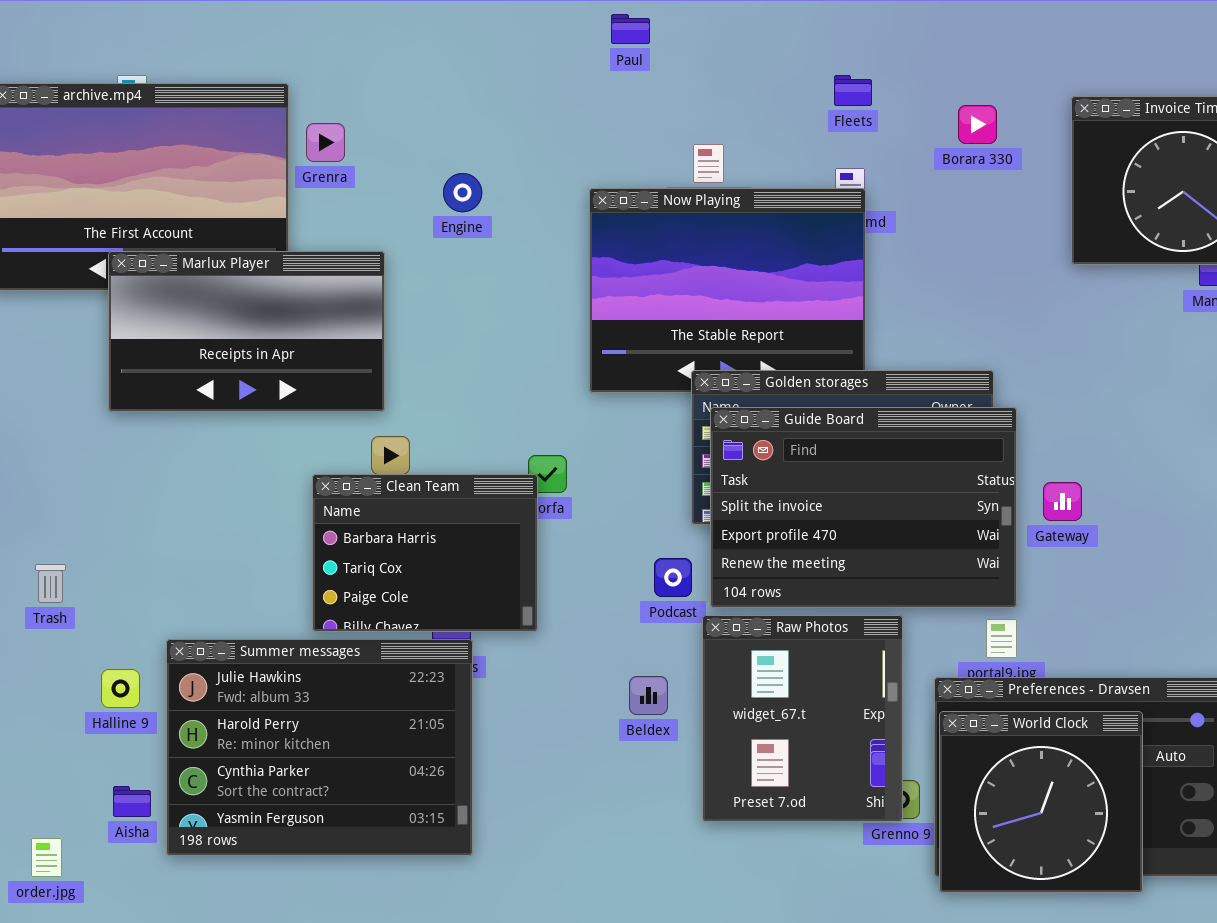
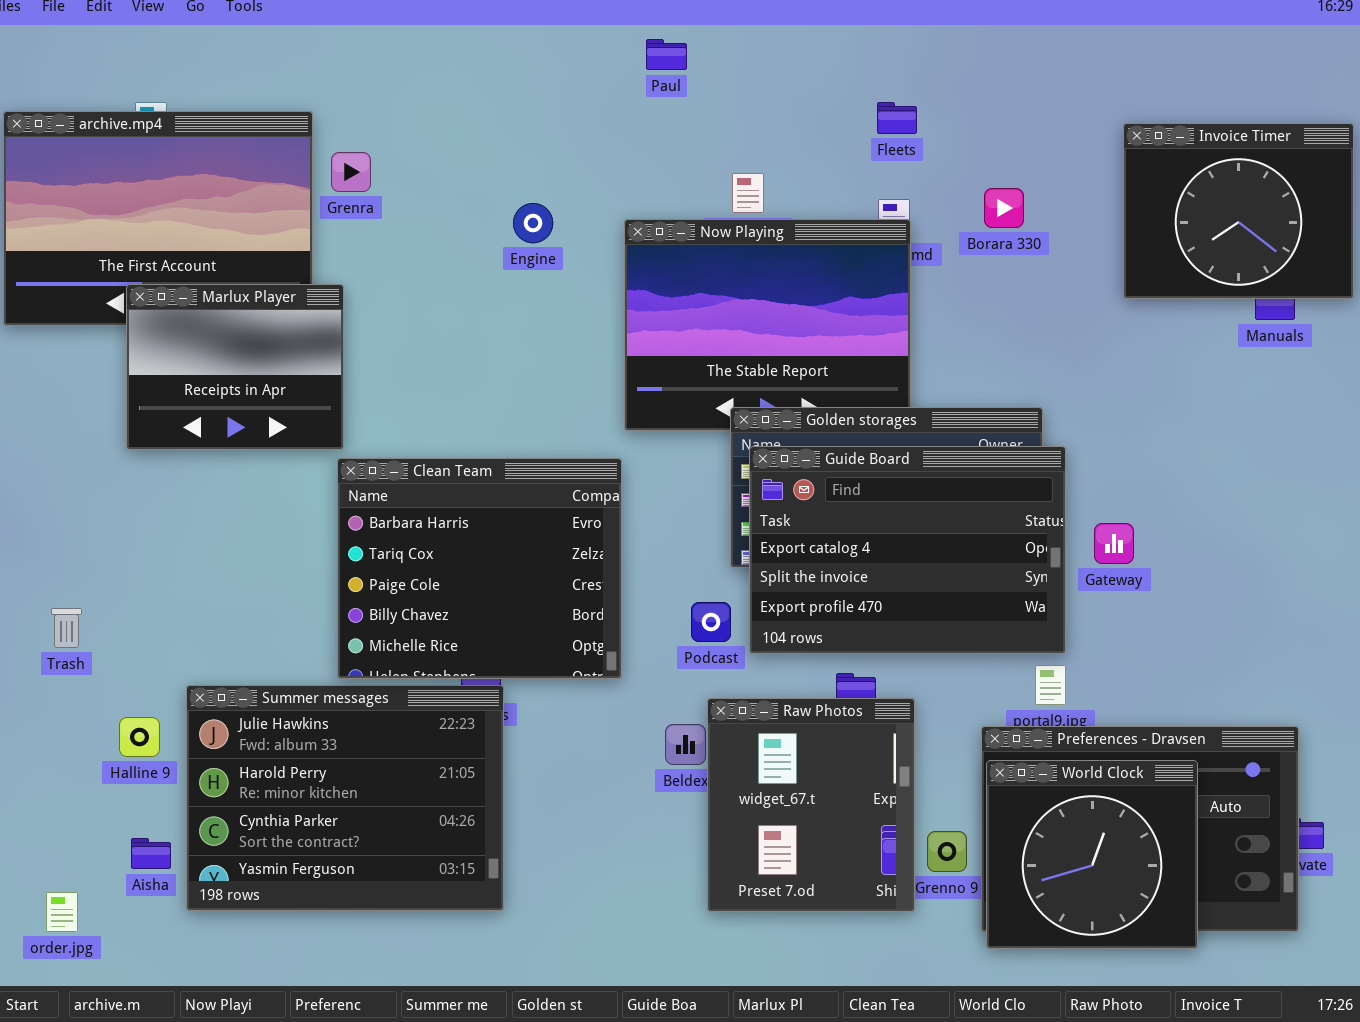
Borara 330: [958,105,997,144] -> [984,188,1024,228], moved
Engine: [443,173,482,212] -> [513,203,553,243], moved
Marlux Player: [108,251,385,412] -> [126,284,344,450], resized
Guide Board: [710,407,1017,608] -> [749,446,1066,654], scrolled up 1 row
Clean Team: [312,474,538,632] -> [337,458,622,679], resized
Raw Photos: [702,615,903,822] -> [707,698,915,912], moved

